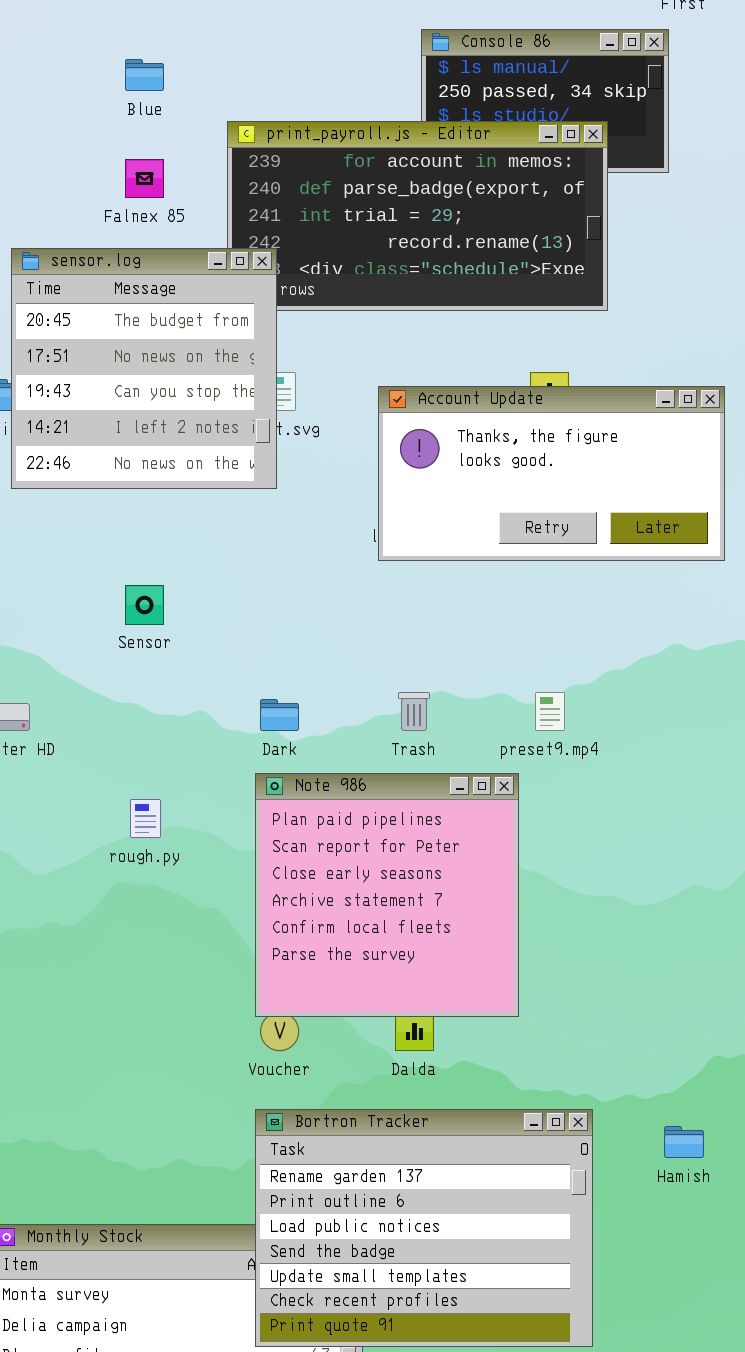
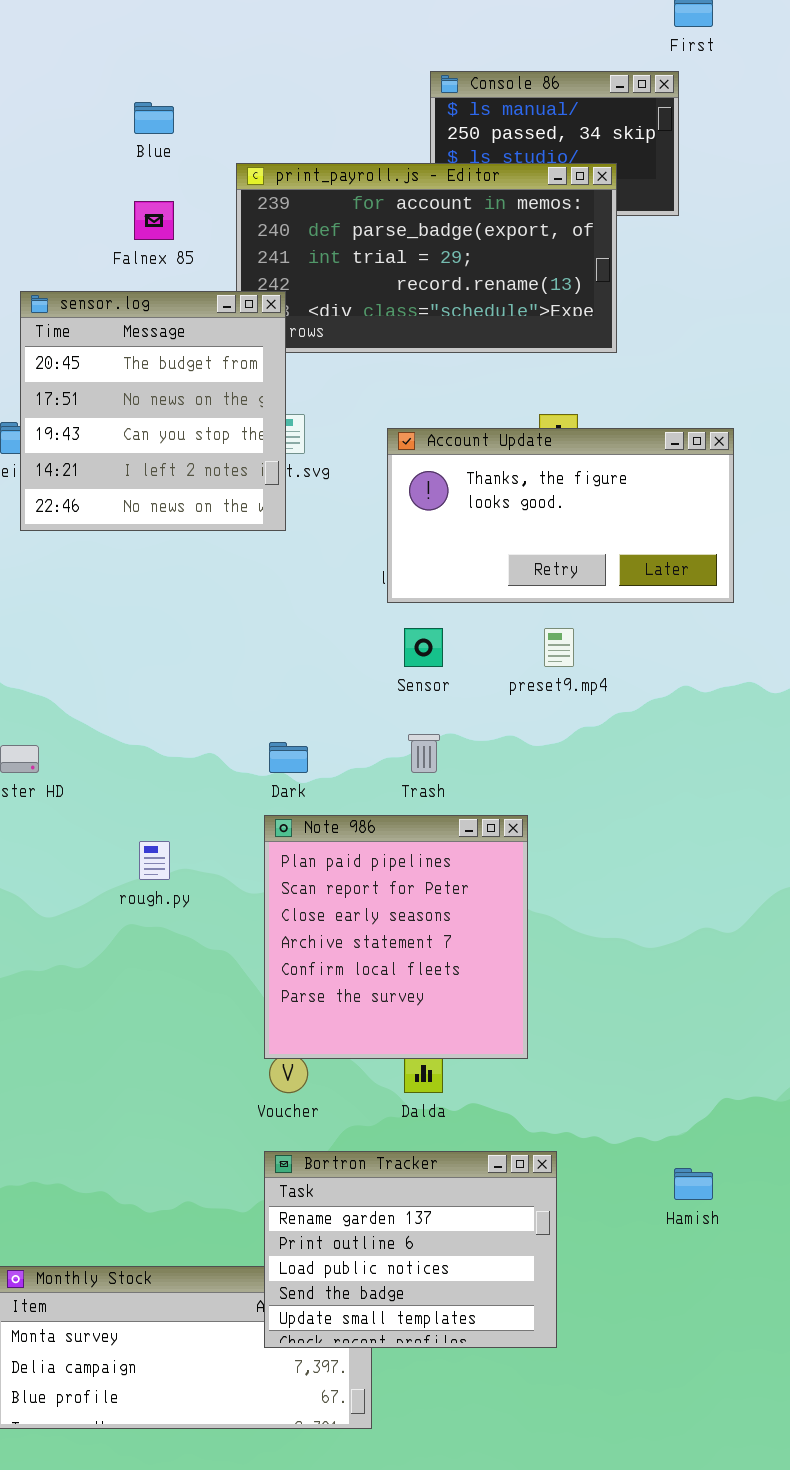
Sensor: [125,585,164,625] -> [404,628,443,667], moved
preset9.mp4: [535,692,565,731] -> [544,628,574,667], moved
Bortron Tracker: [255,1109,593,1347] -> [264,1151,557,1348], resized

